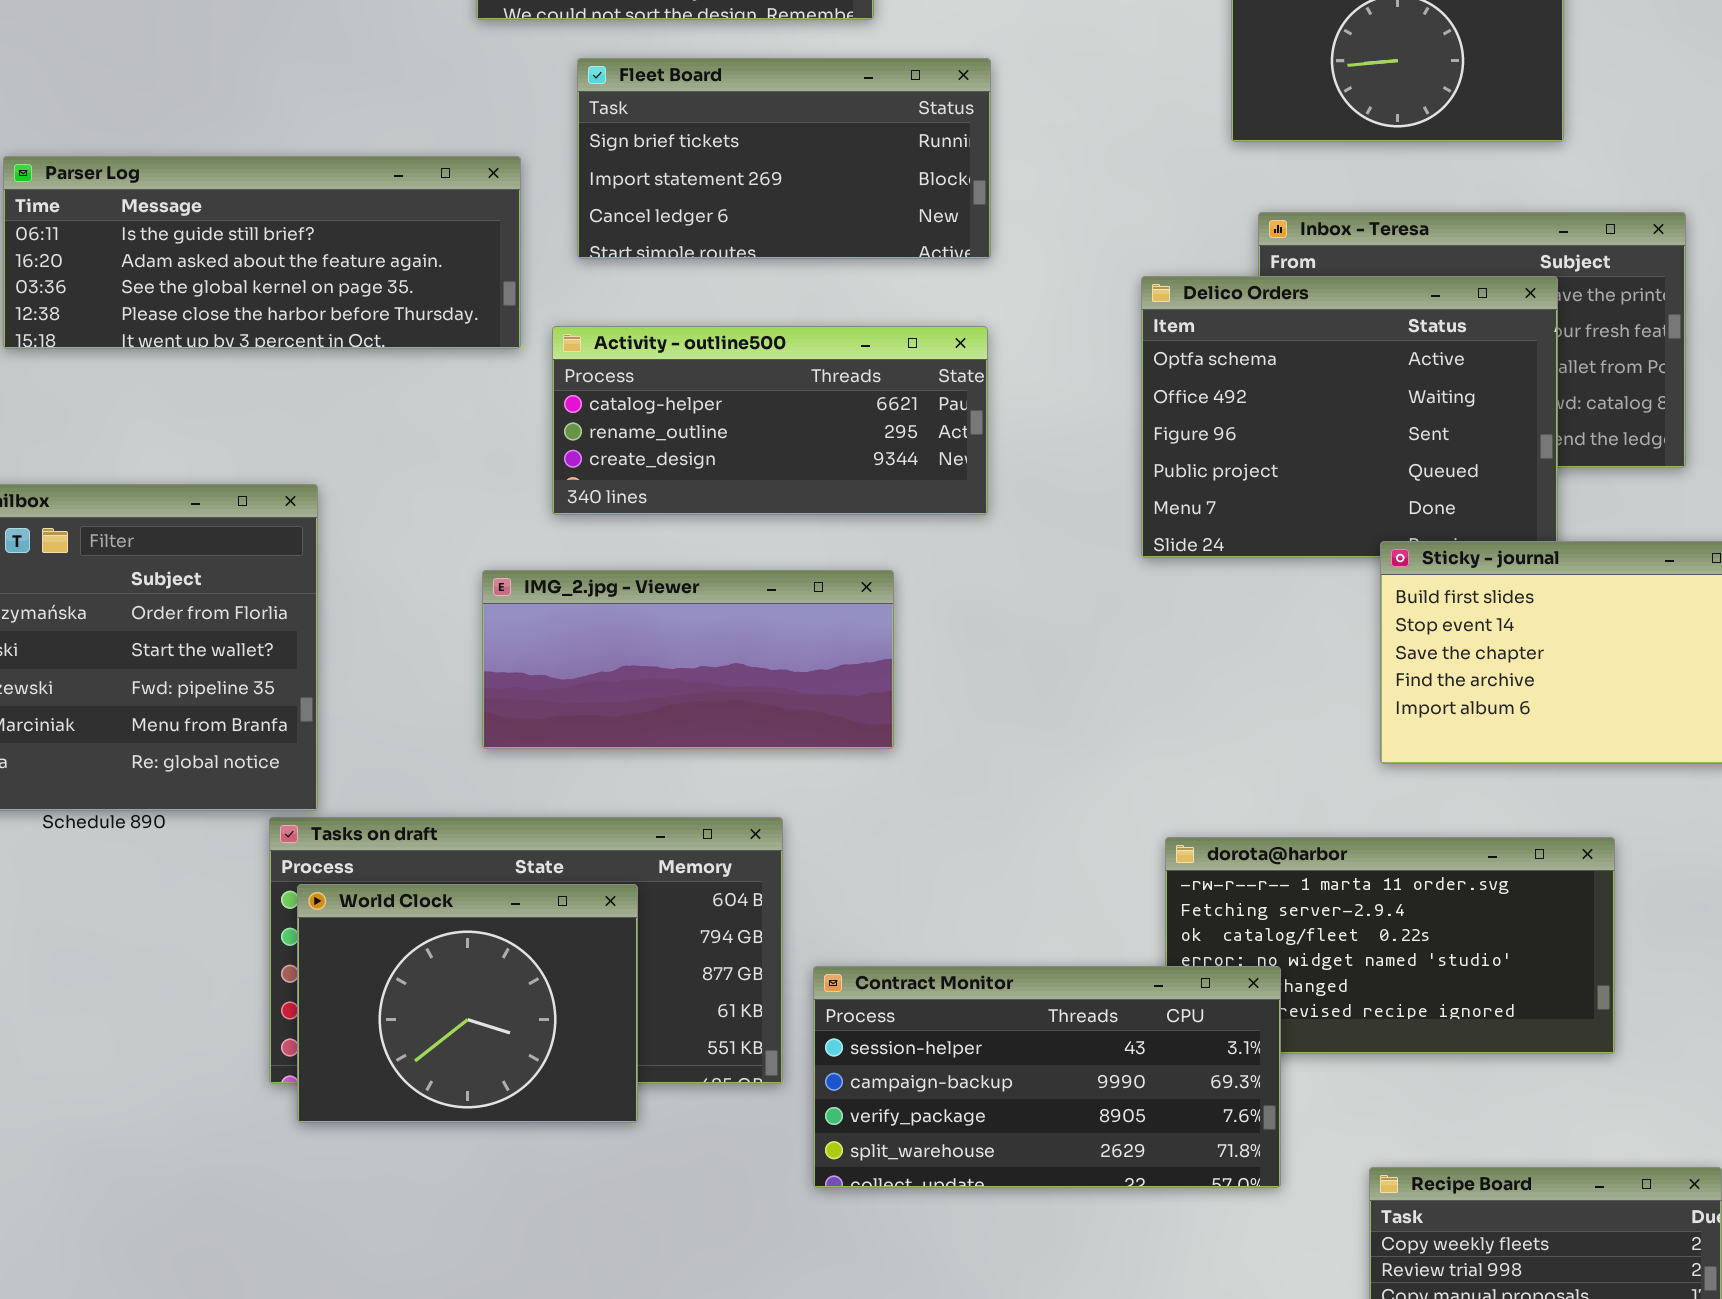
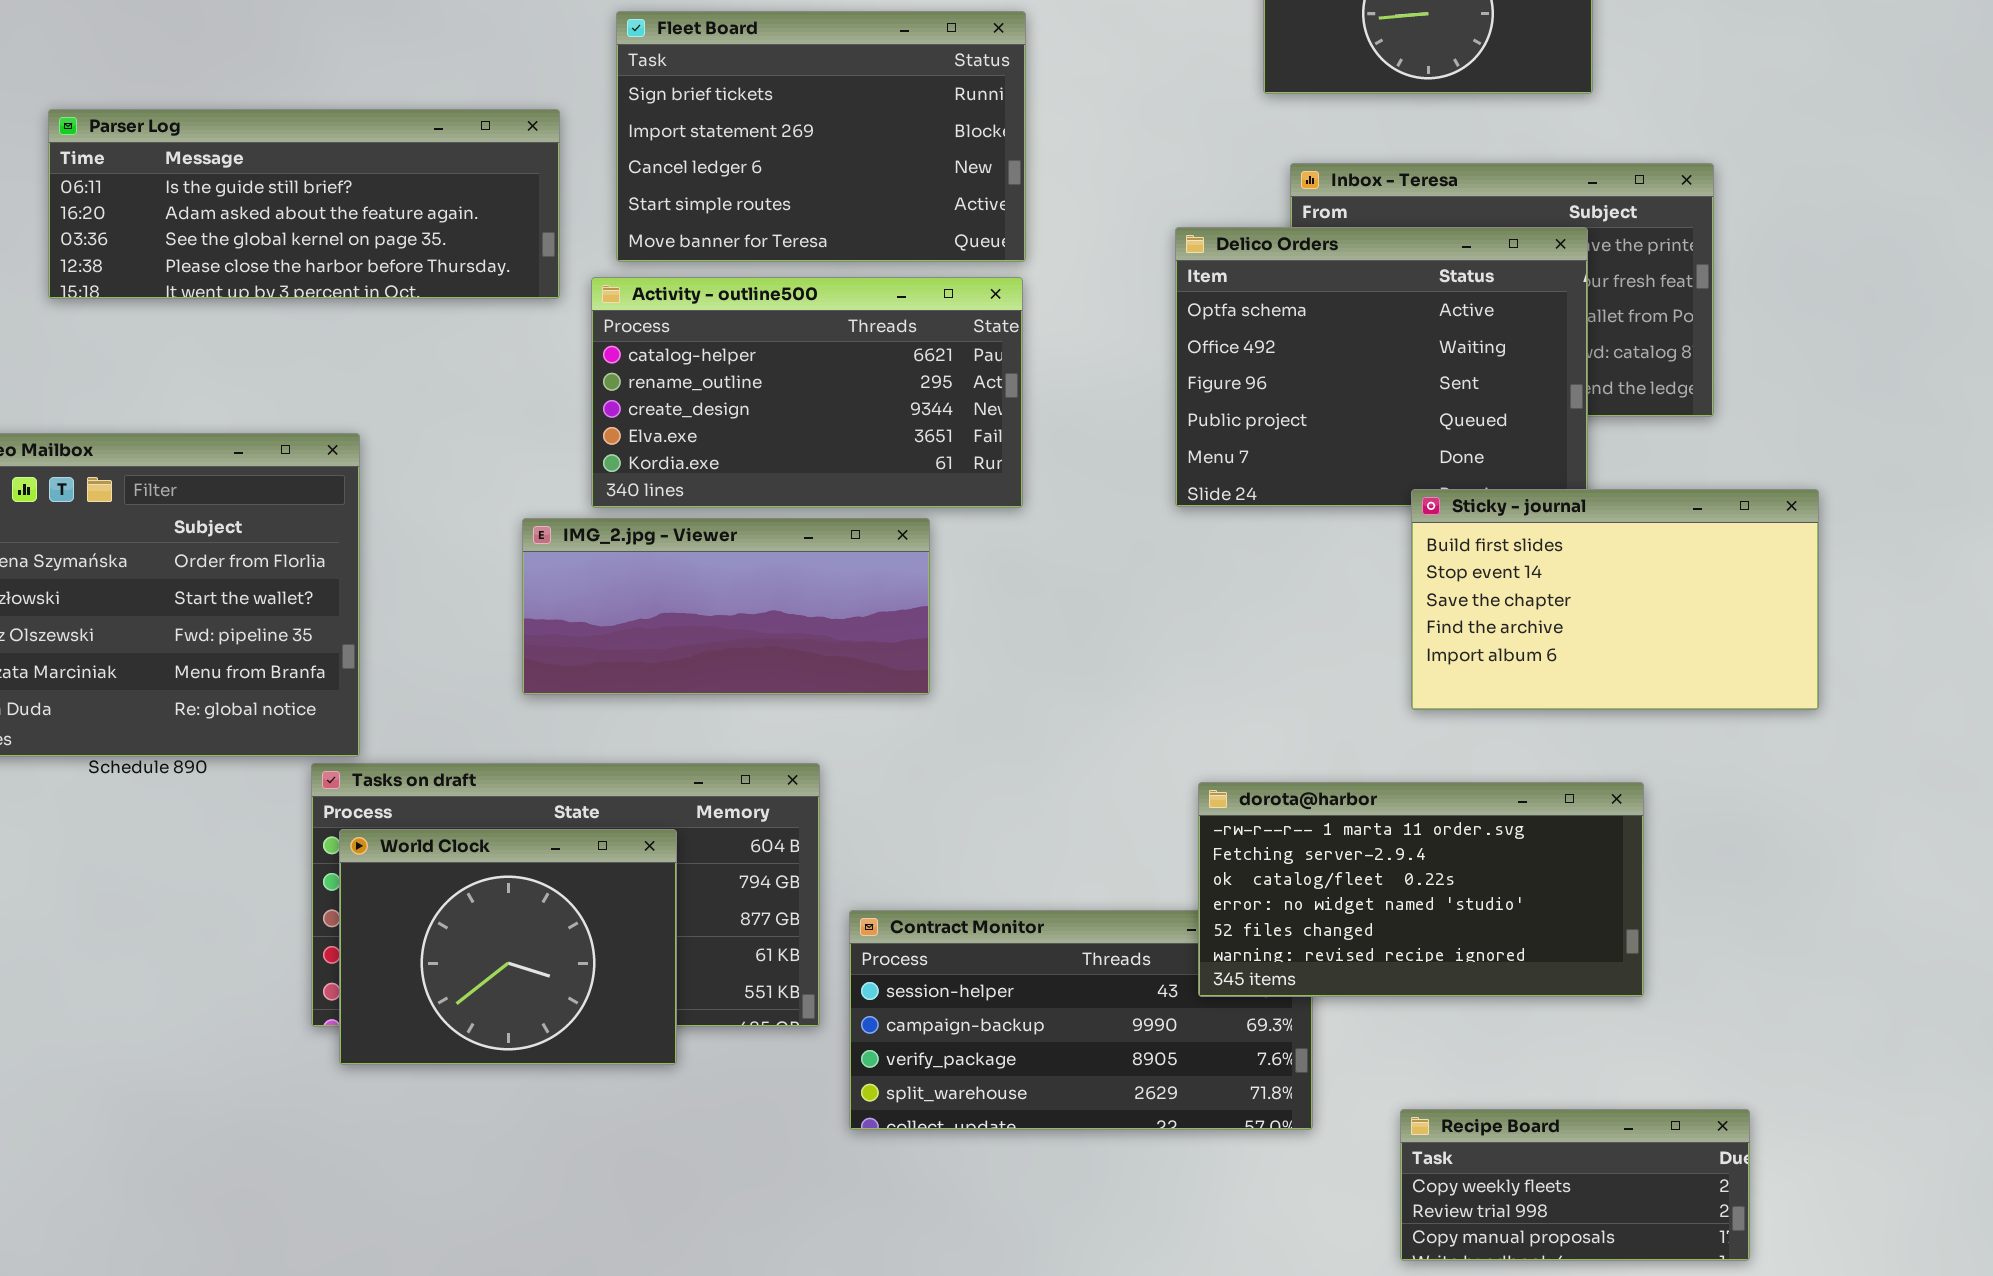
Fleet Board: [577,58,991,259] -> [616,11,1026,262], resized
Activity - outline500: [552,326,988,515] -> [591,277,1023,508], resized
dorota@harbor: [1165,837,1615,1054] -> [1198,782,1644,997], raised

